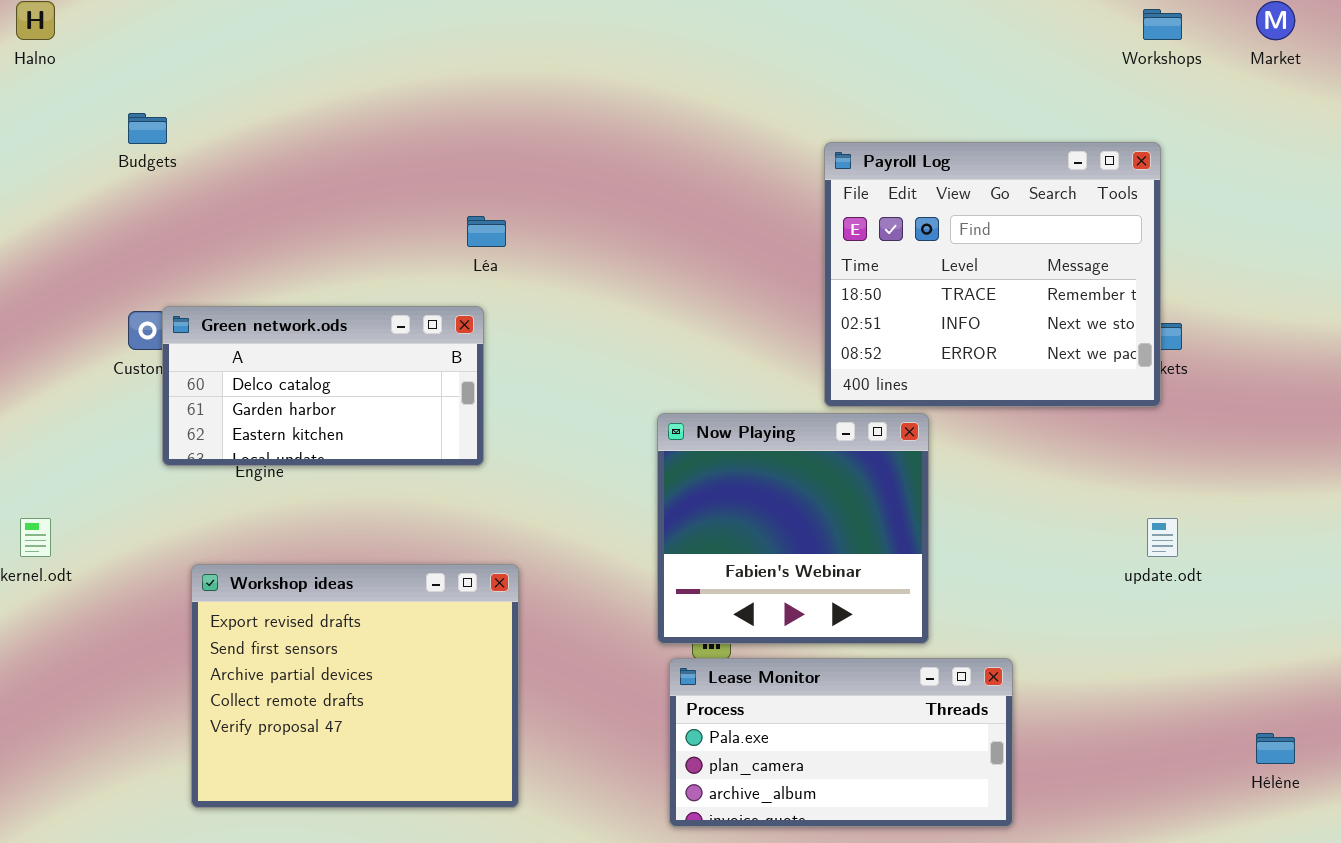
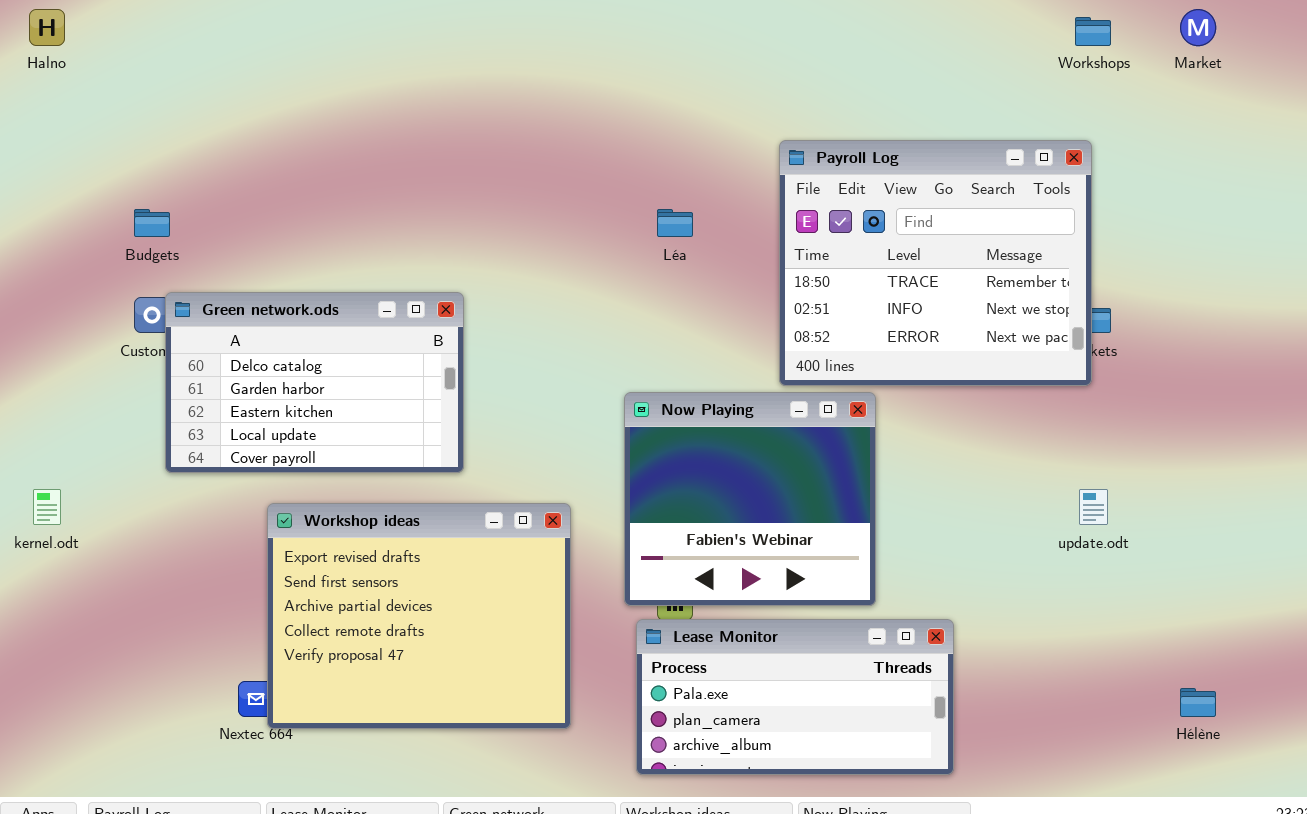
Budgets: [128,113,167,144] -> [134,209,170,237], moved
Léa: [467,216,506,247] -> [657,209,693,237], moved
Green network.ods: [162,306,484,466] -> [165,292,464,473], resized
Workshop ideas: [191,564,519,808] -> [267,503,571,729], moved

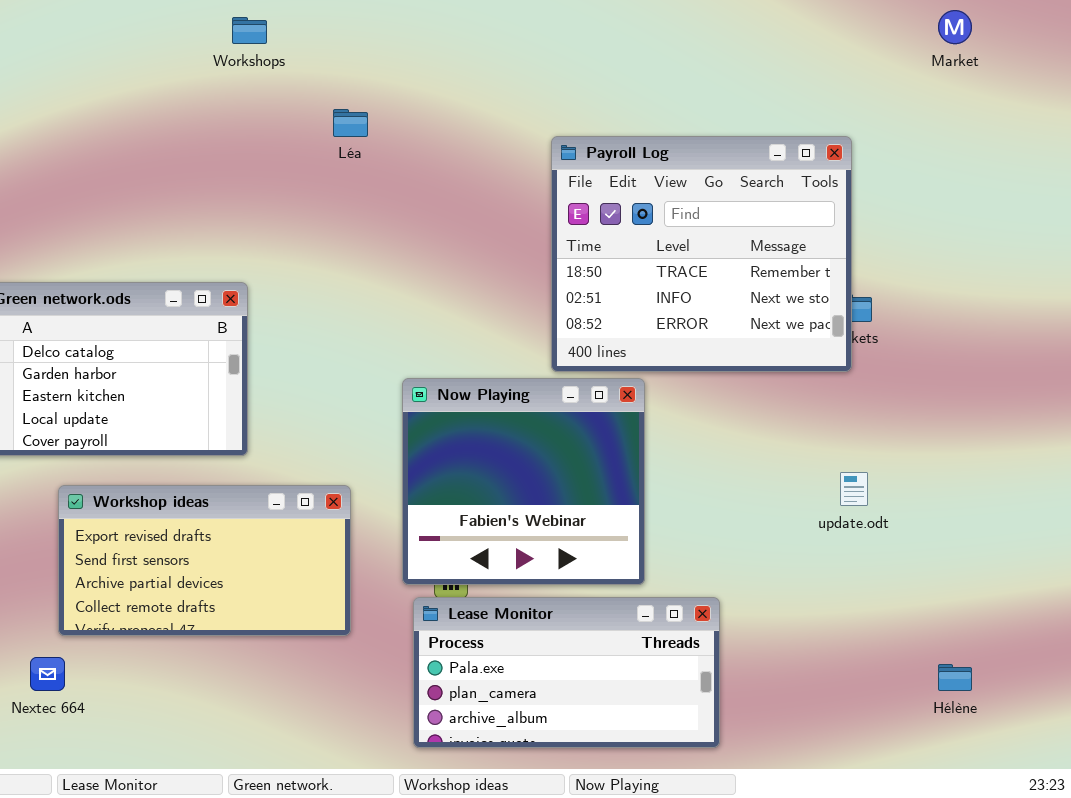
Workshops: [1075,17,1111,46] -> [232,17,267,44], moved
Léa: [657,209,693,237] -> [333,109,368,137], moved
Workshop ideas: [267,503,571,729] -> [58,485,351,636], resized

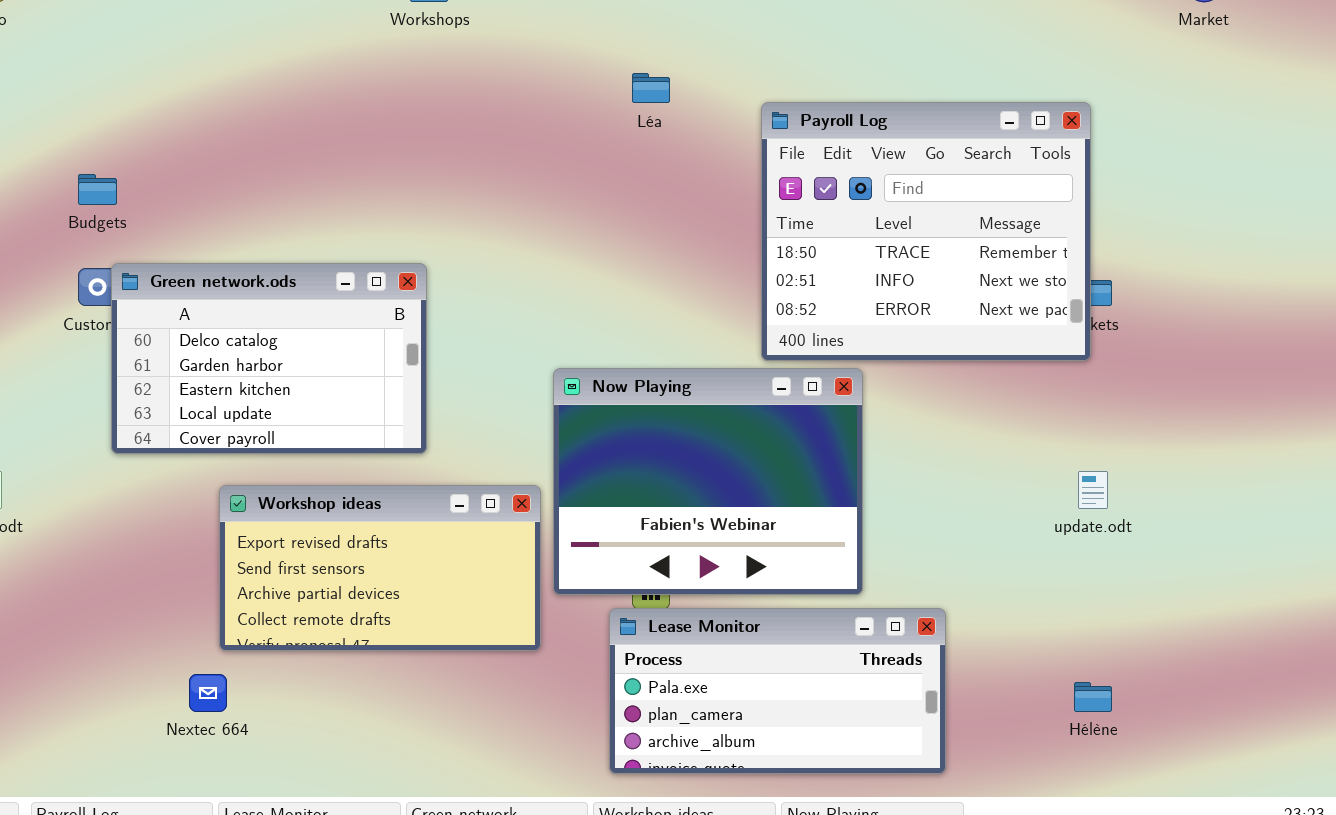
Léa: [333,109,368,137] -> [632,73,670,103], moved
Now Playing: [402,378,645,585] -> [553,368,863,595], resized
Hélène: [938,664,972,691] -> [1074,682,1112,712], moved

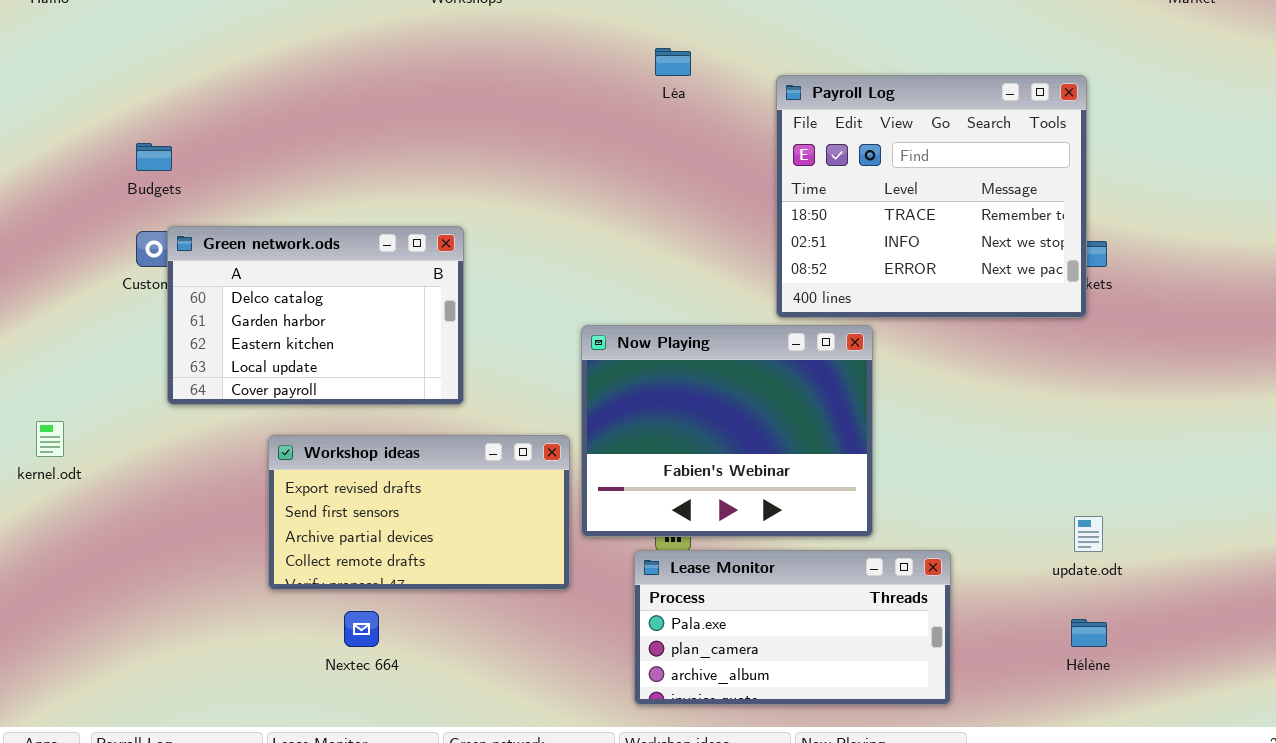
update.odt: [1078,471,1108,509] -> [1074,516,1103,552], moved
Nextec 664: [189,674,227,712] -> [344,611,379,647], moved

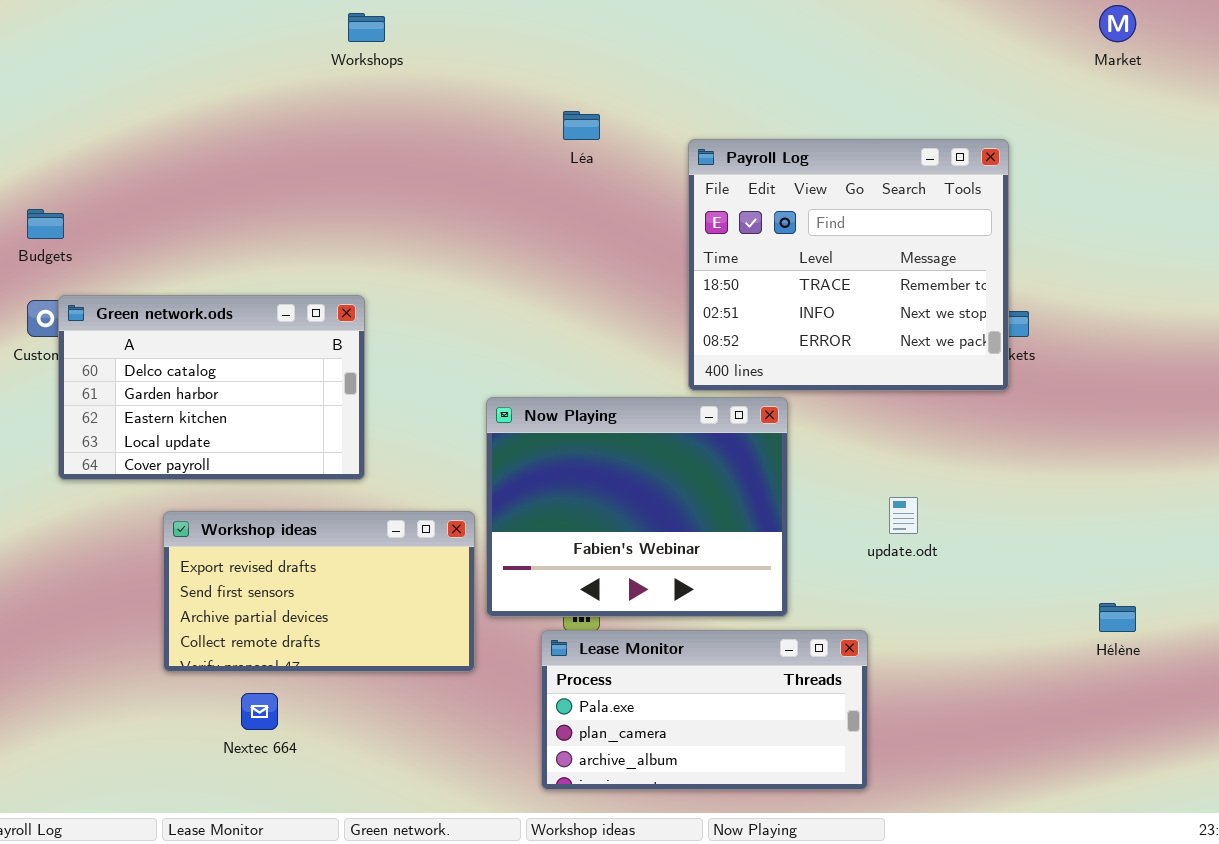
update.odt: [1074,516,1103,552] -> [889,497,918,534], moved
Hélène: [1071,619,1107,647] -> [1099,603,1136,632], moved

